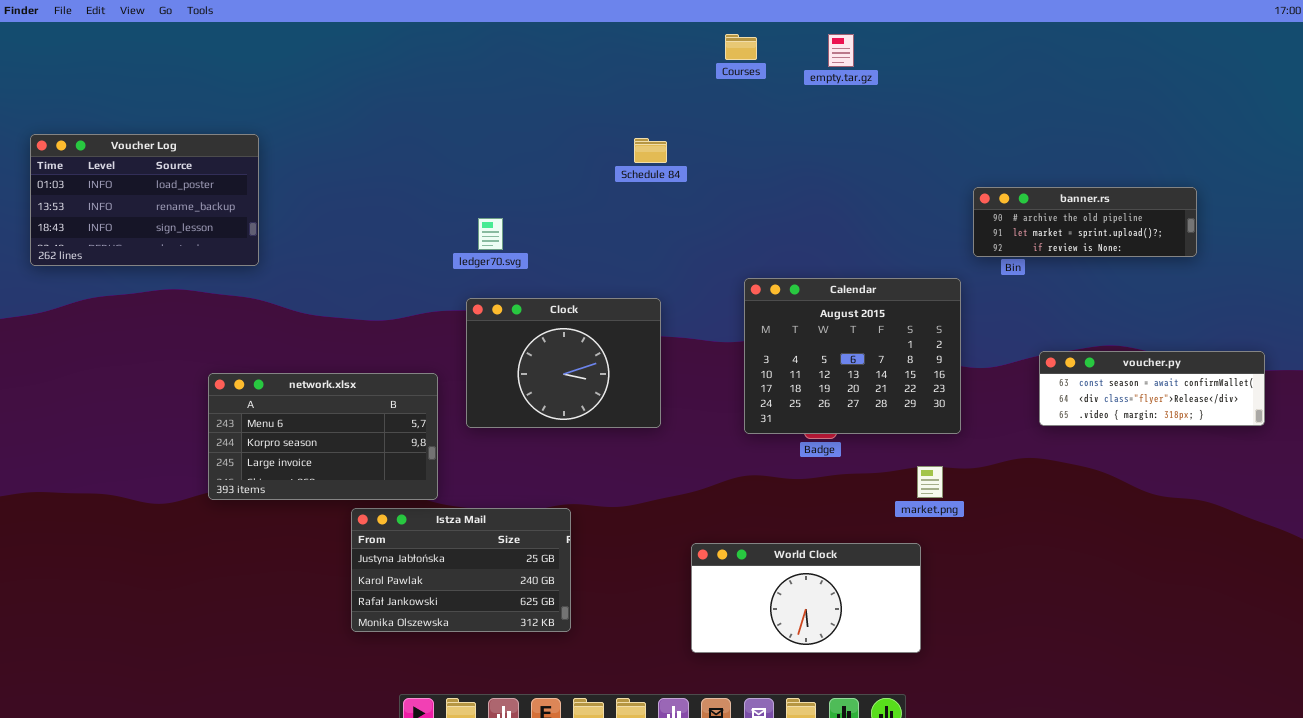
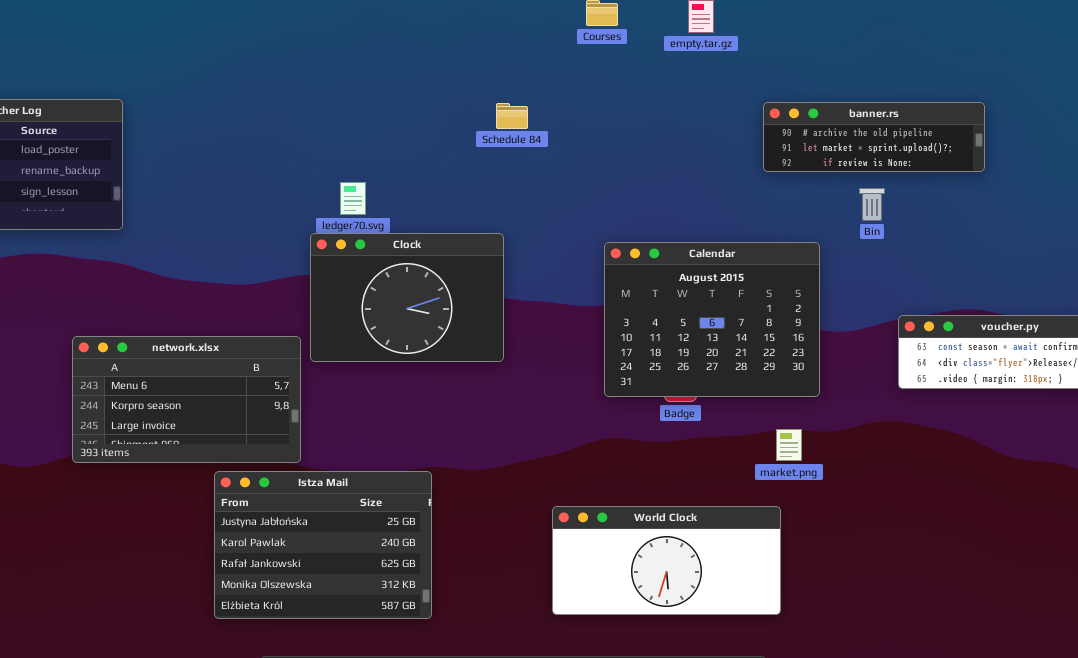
banner.rs: [973,187,1197,257] -> [763,102,985,172], moved
Clock: [466,298,661,428] -> [310,233,504,362], moved
Istza Mail: [351,508,571,632] -> [214,471,432,619], resized

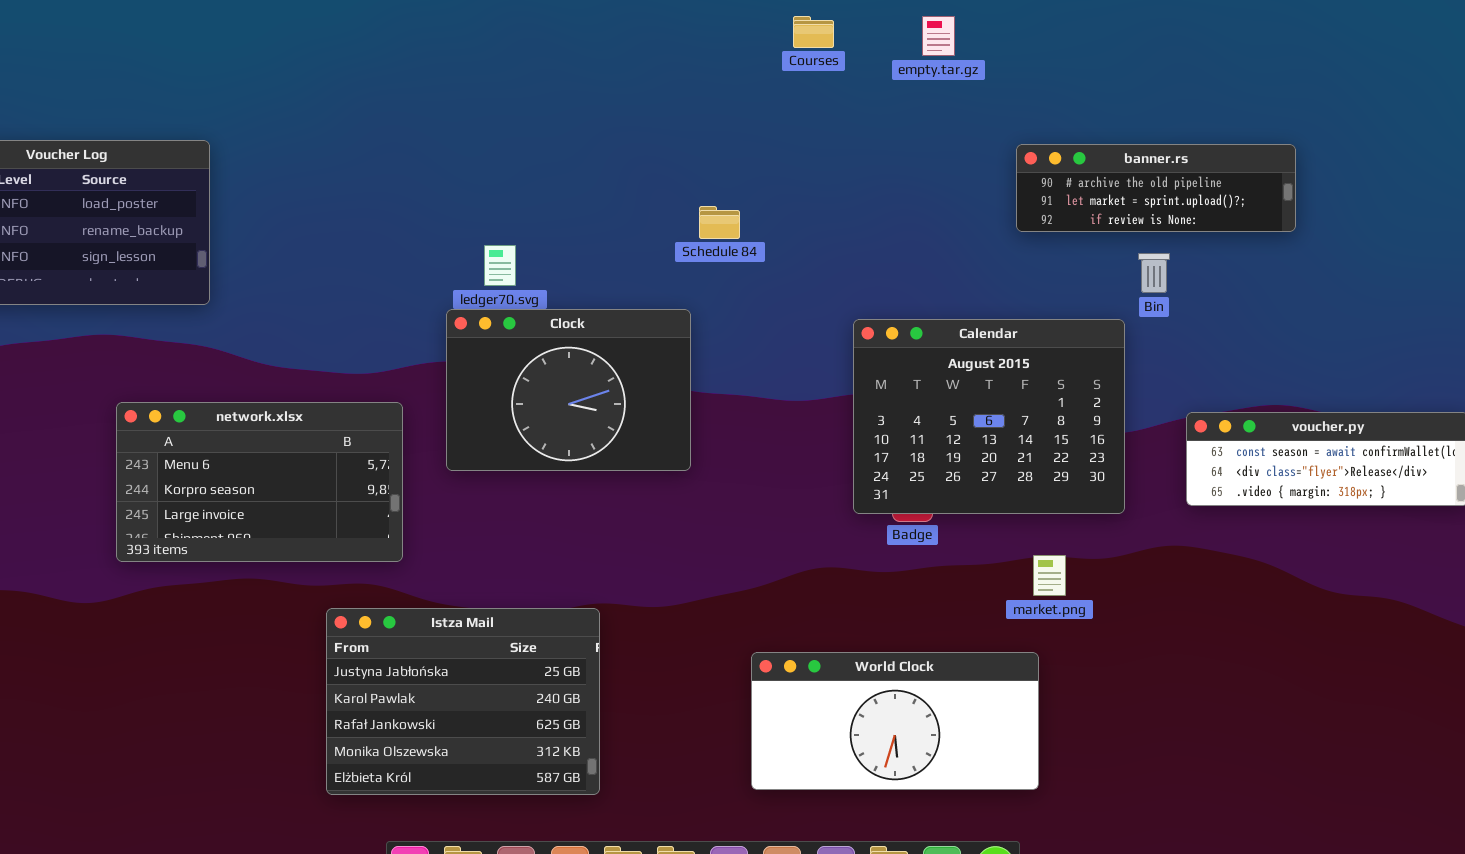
Schedule 84: [496,103,528,129] -> [699,206,740,239], moved
Calendar: [604,242,820,397] -> [853,319,1125,514], moved
network.xlsx: [72,336,301,463] -> [116,402,403,562], moved

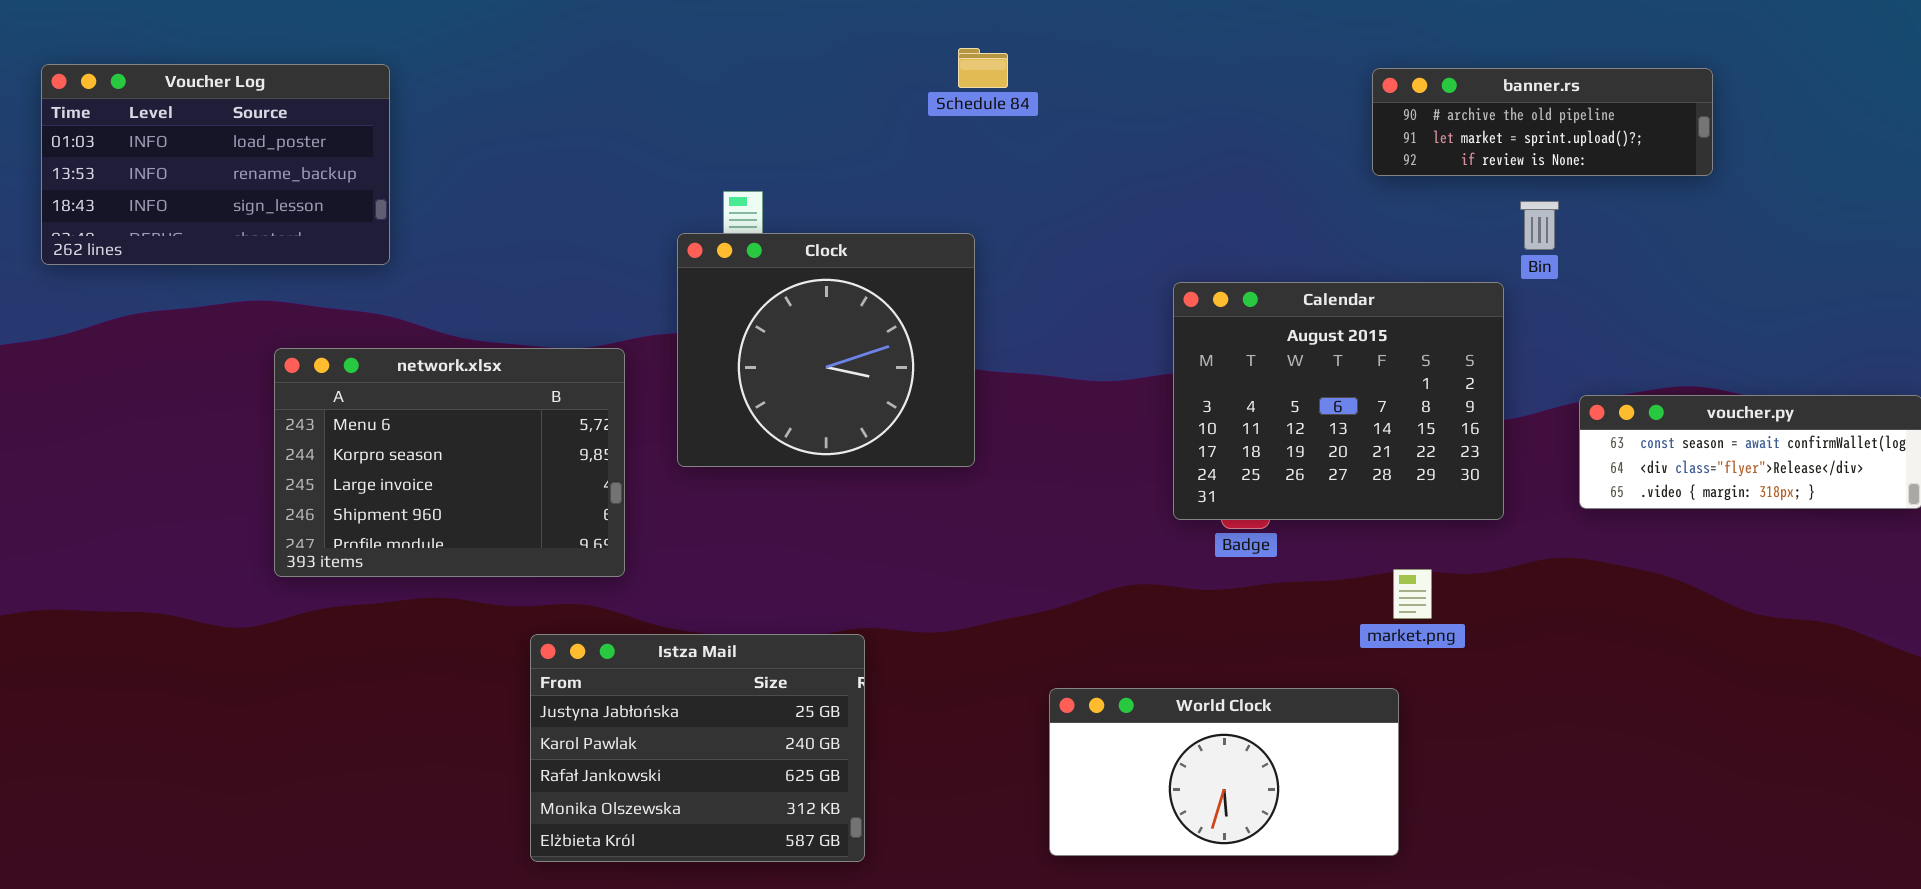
Schedule 84: [699,206,740,239] -> [958,48,1008,88], moved
Clock: [446,309,691,471] -> [677,233,975,467], resized
network.xlsx: [116,402,403,562] -> [274,348,625,577], resized

